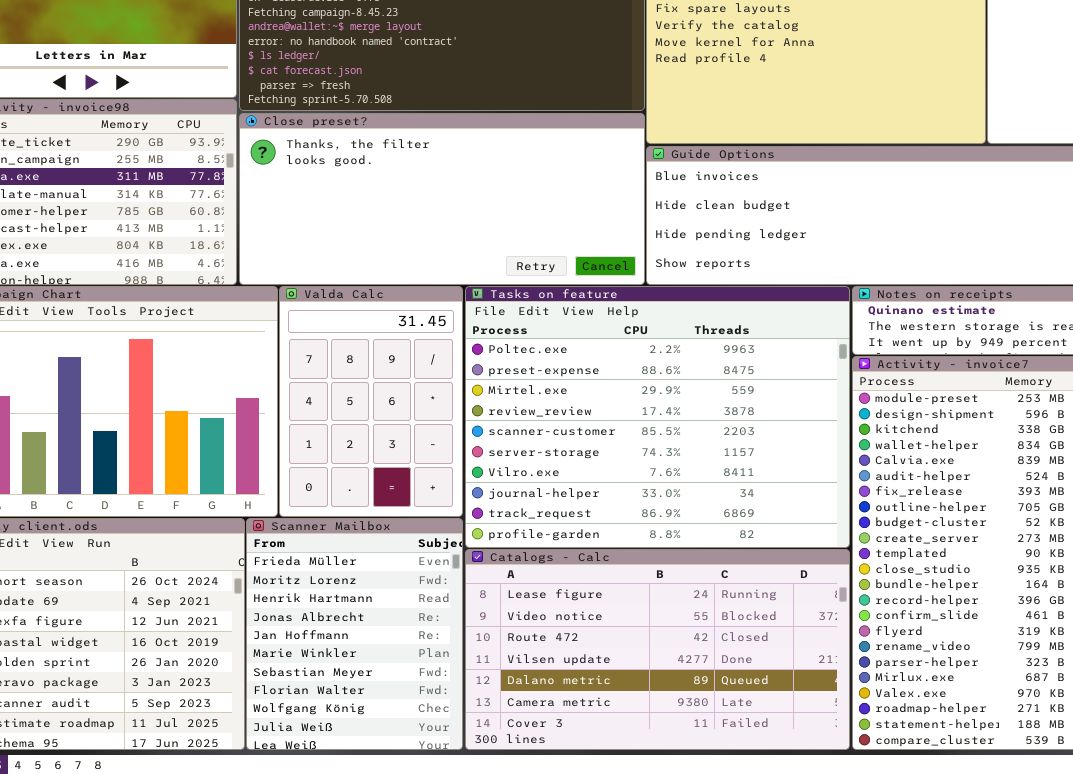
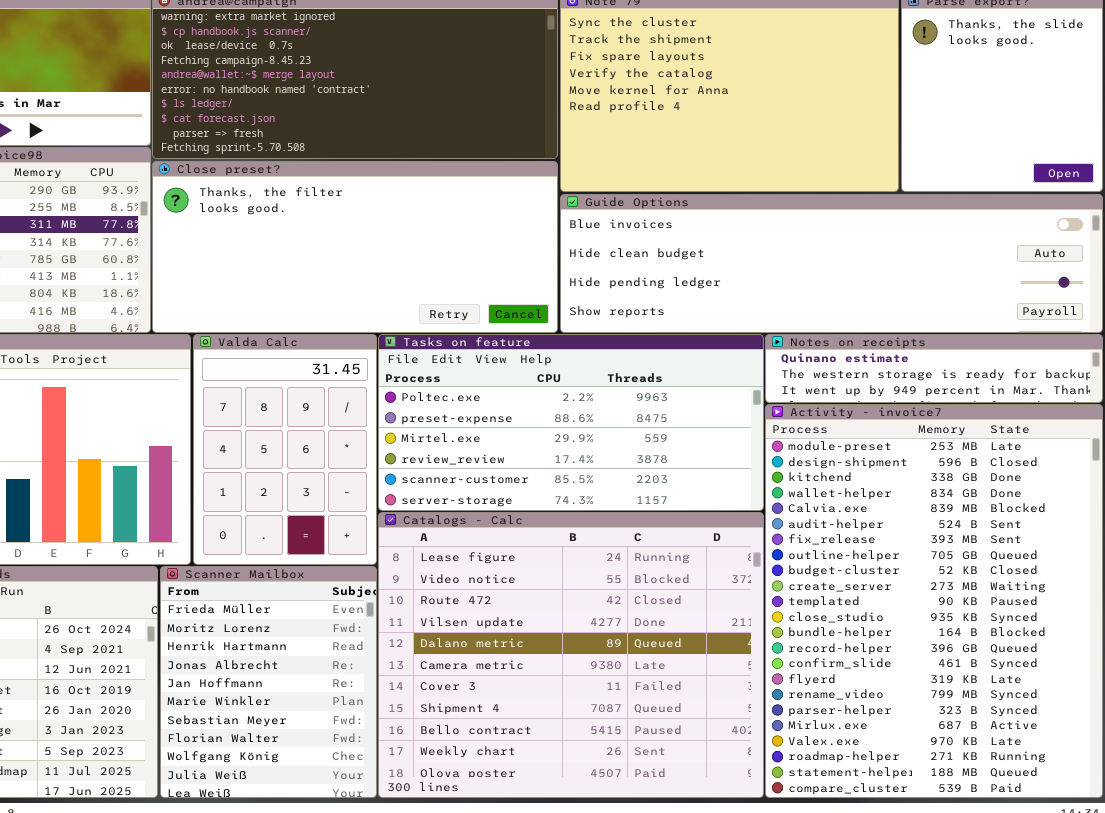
Tasks on feature: [465,286,850,548] -> [378,334,764,511], resized
Catalogs - Calc: [465,549,850,750] -> [378,512,764,798], resized

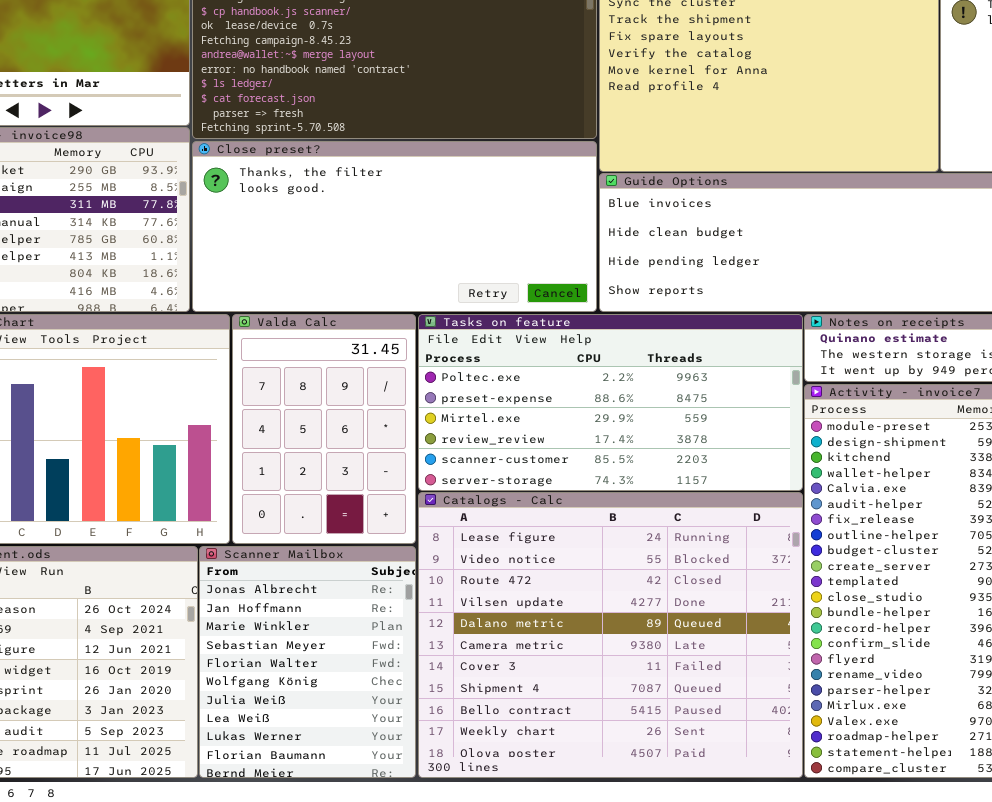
Scanner Mailbox: [160,566,377,798] -> [199,546,416,778], scrolled down 3 rows

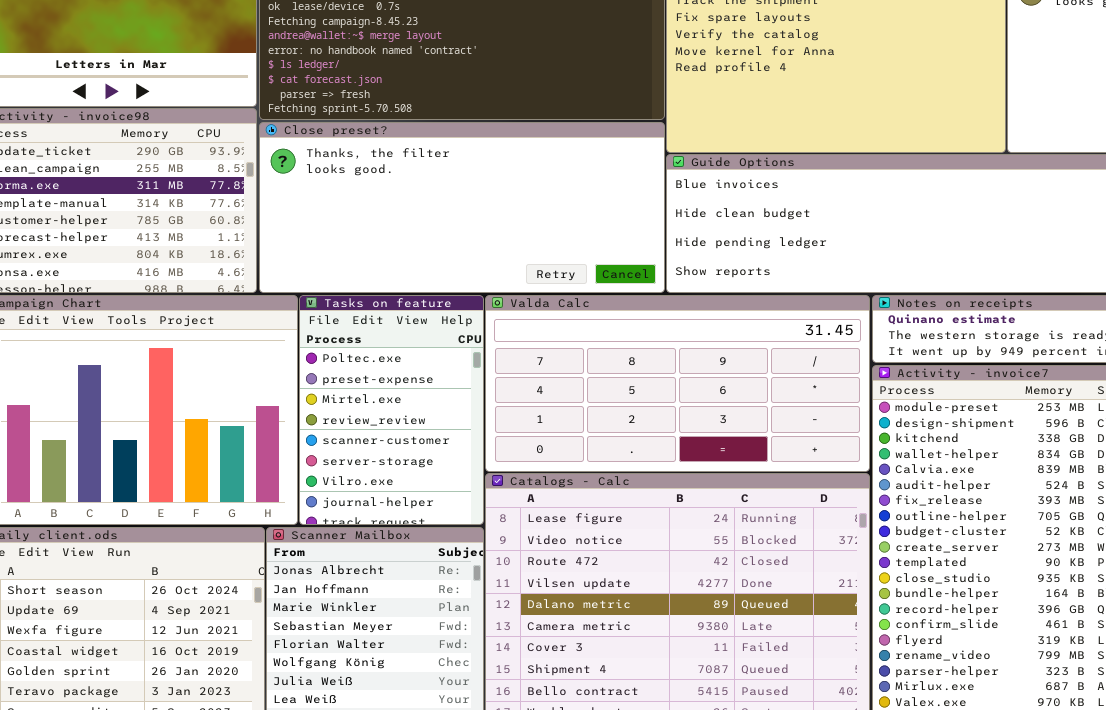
Valda Calc: [232,314,416,544] -> [485,295,870,472], moved, resized
Tasks on feature: [418,314,803,491] -> [299,295,484,525], moved, resized

